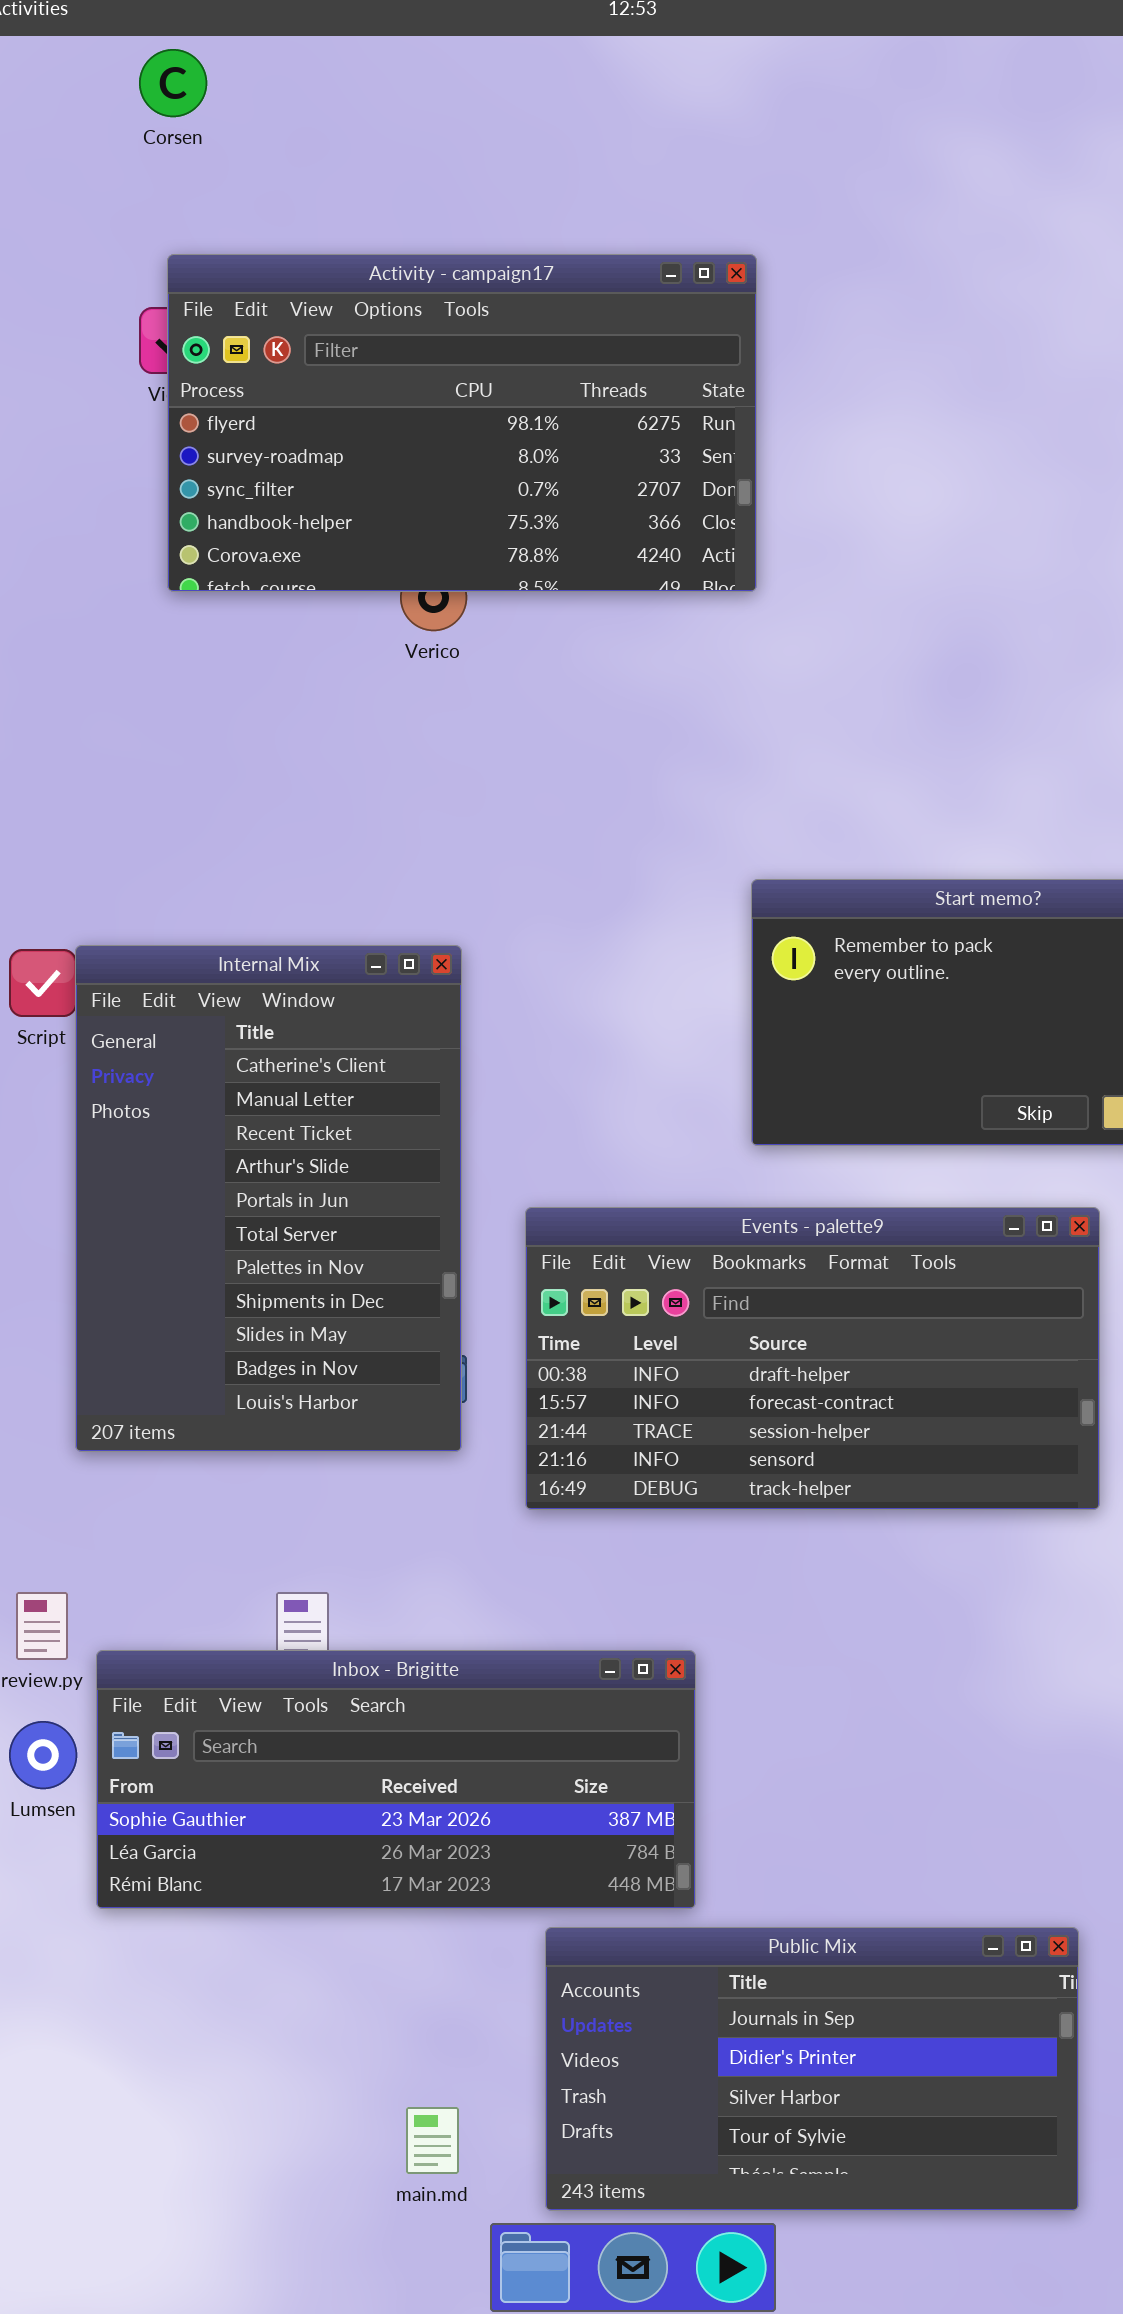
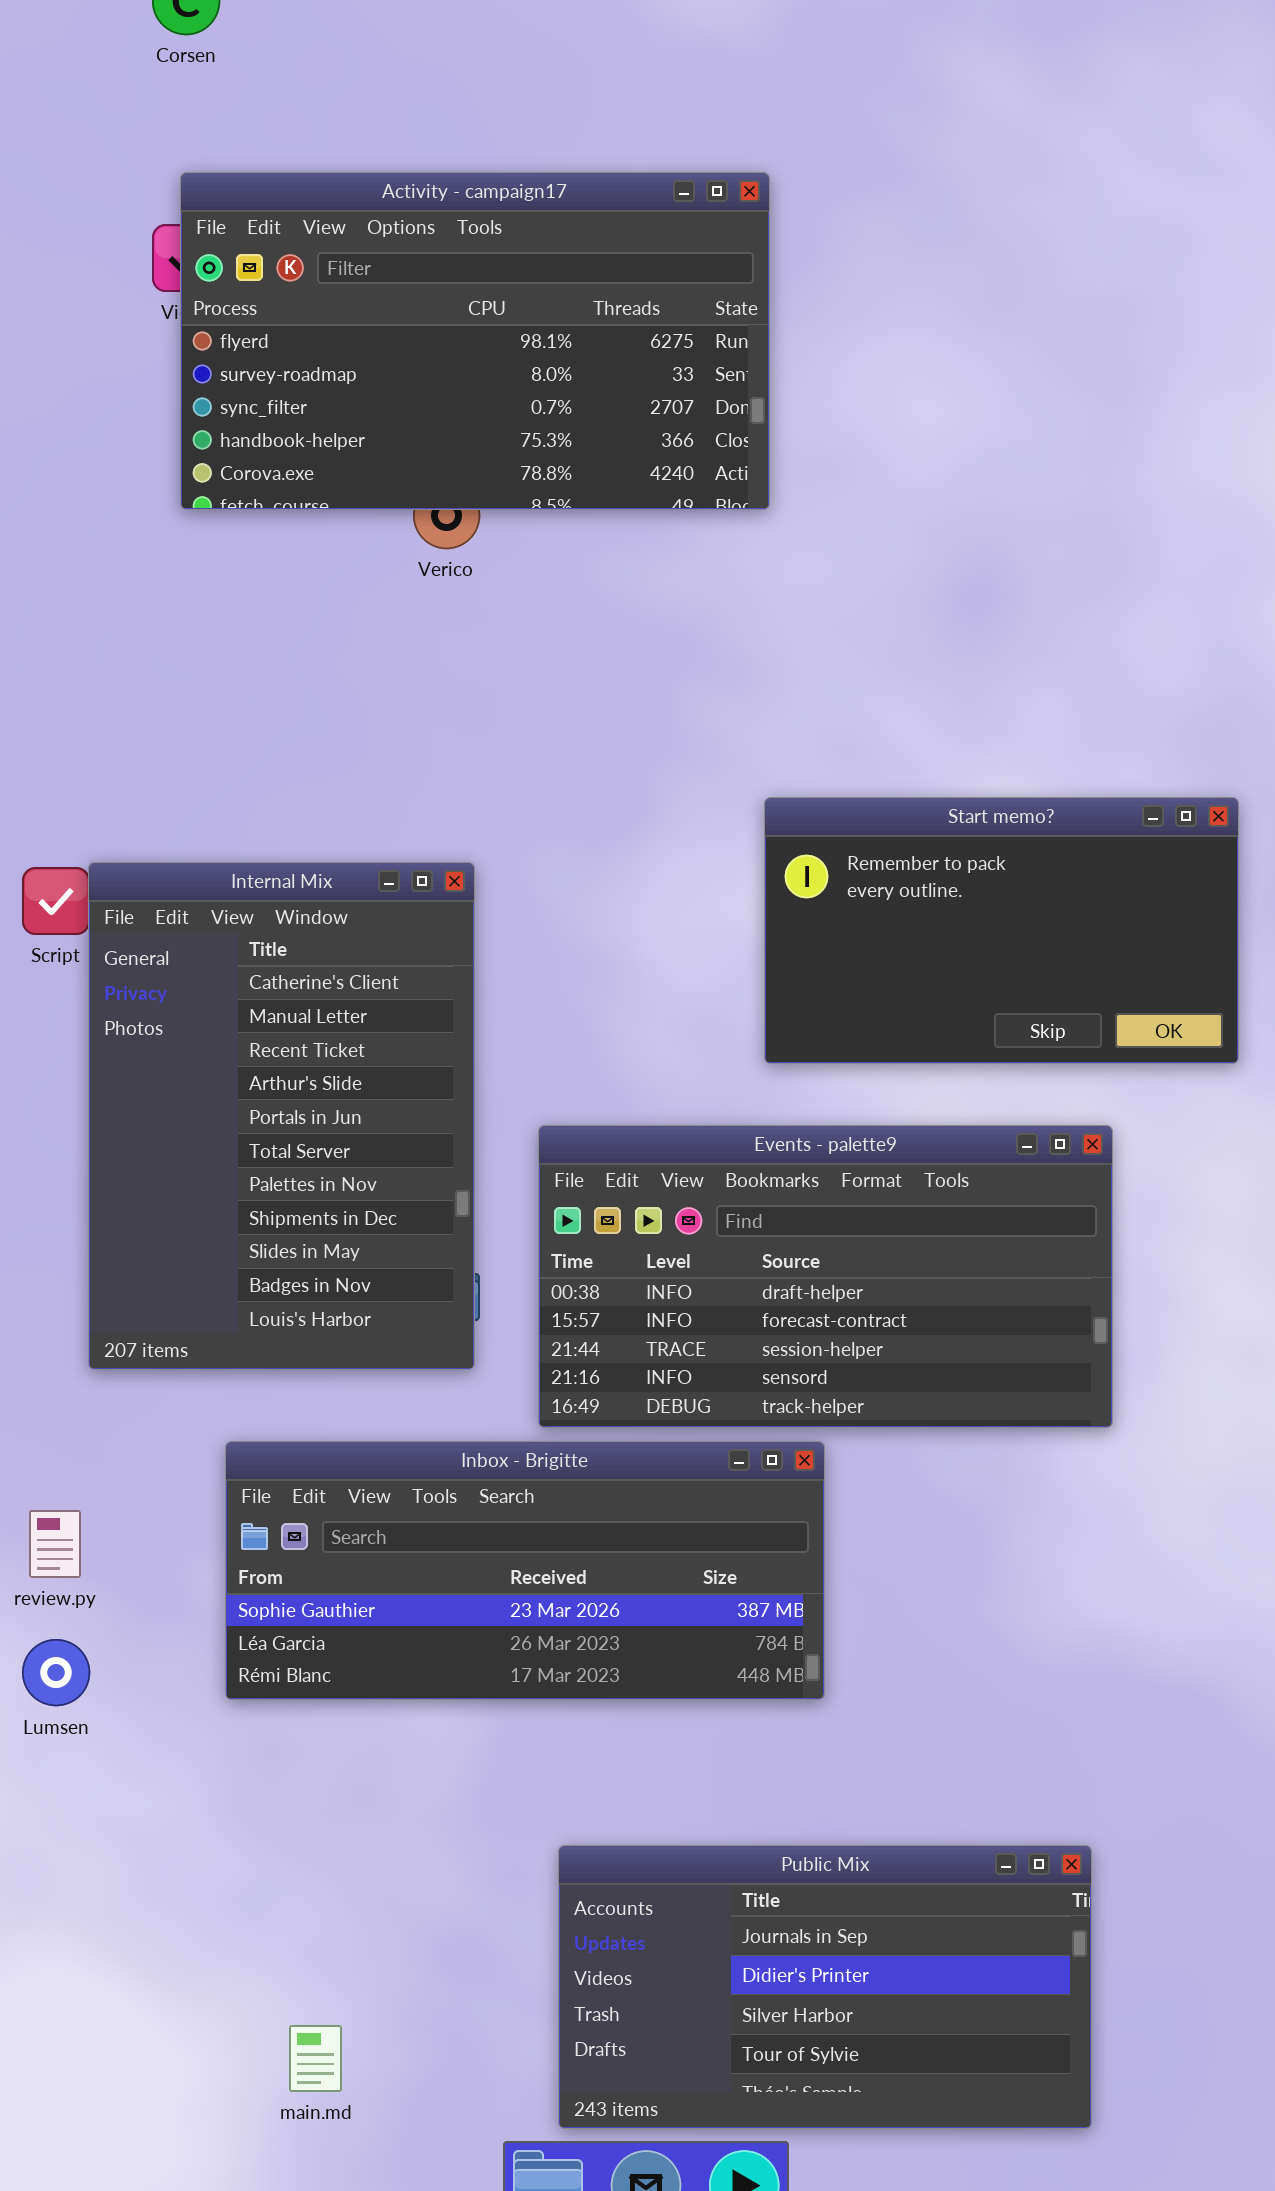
Inbox - Brigitte: [96,1650,696,1909] -> [225,1441,825,1700], moved
main.md: [406,2107,459,2174] -> [289,2025,342,2092], moved

